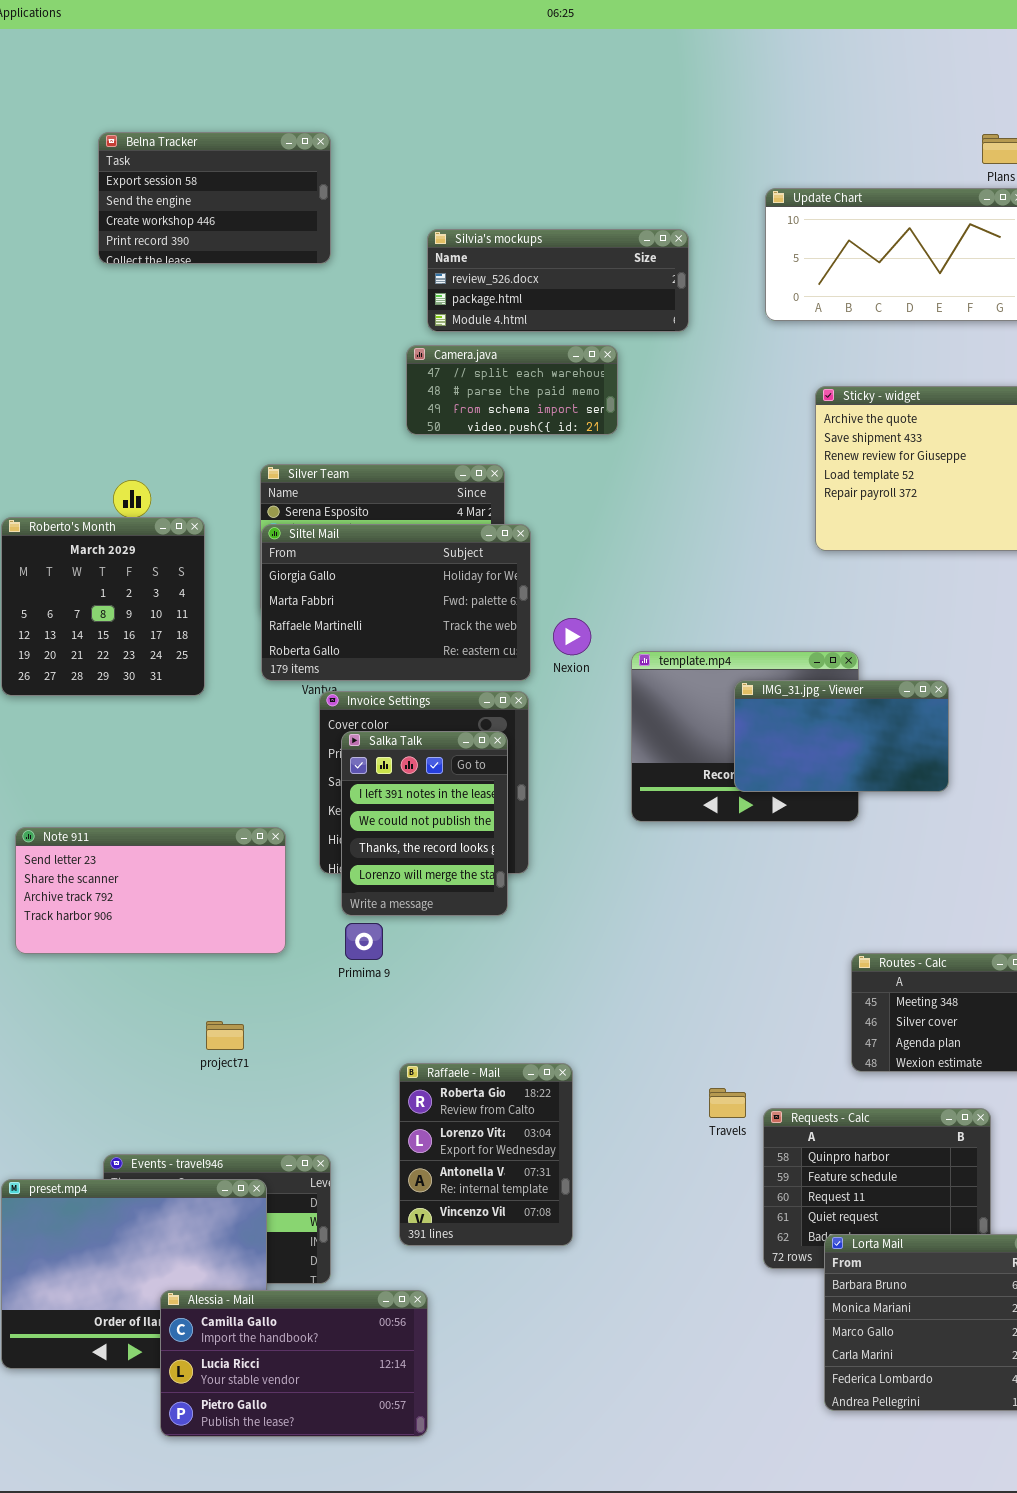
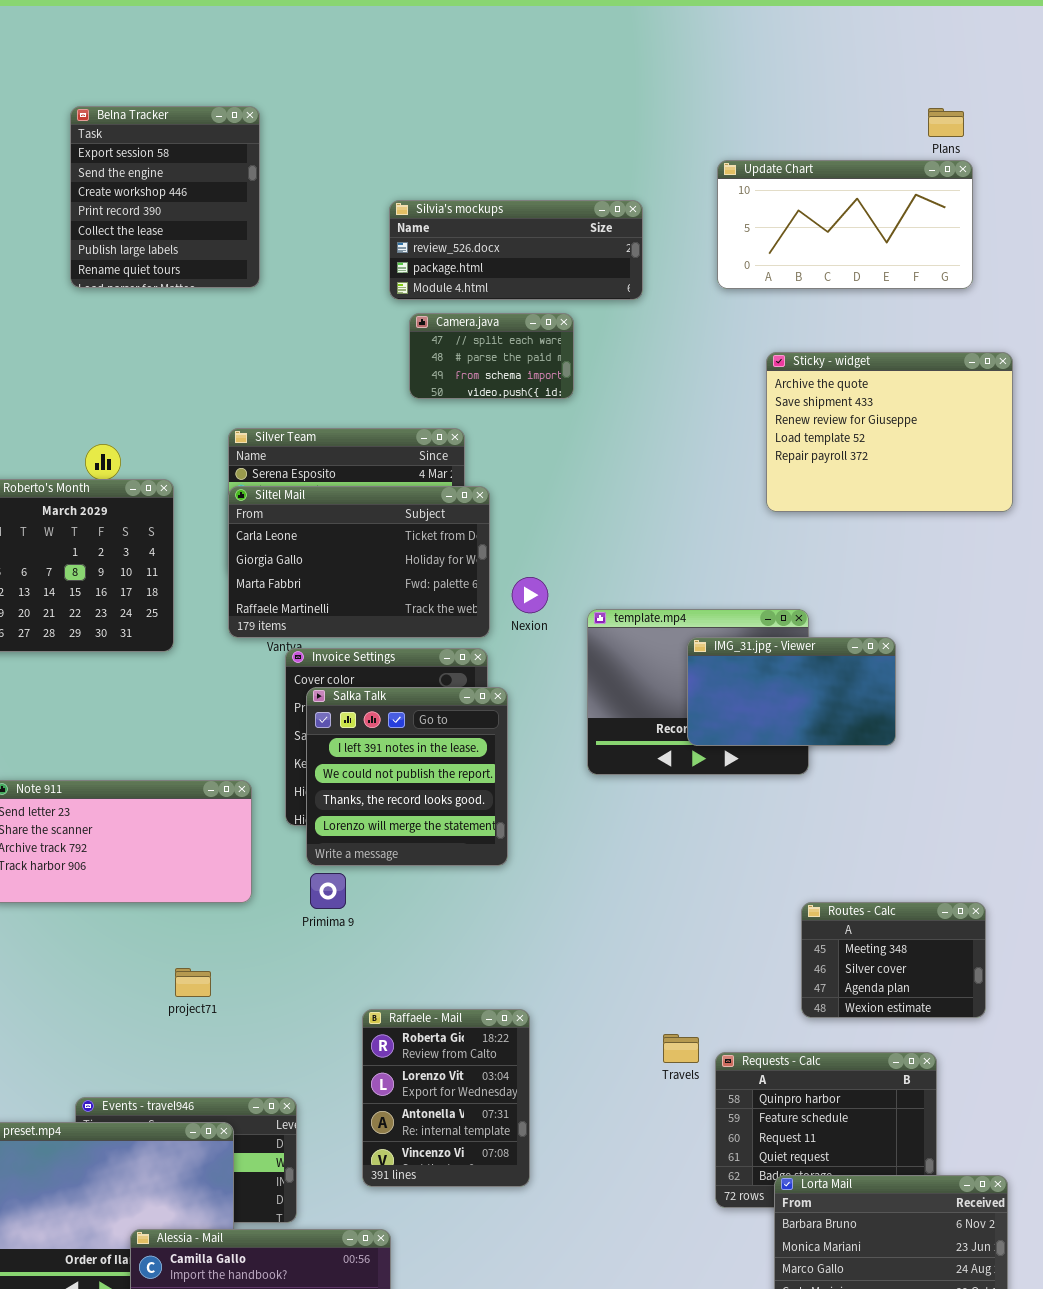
Belna Tracker: [98,132,331,264] -> [70,106,260,288], resized
Camera.java: [406,345,618,435] -> [409,313,574,399], resized
Siltel Mail: [261,524,531,681] -> [228,486,490,638], scrolled up 1 row
Salka Talk: [341,731,508,916] -> [306,687,508,866], resized

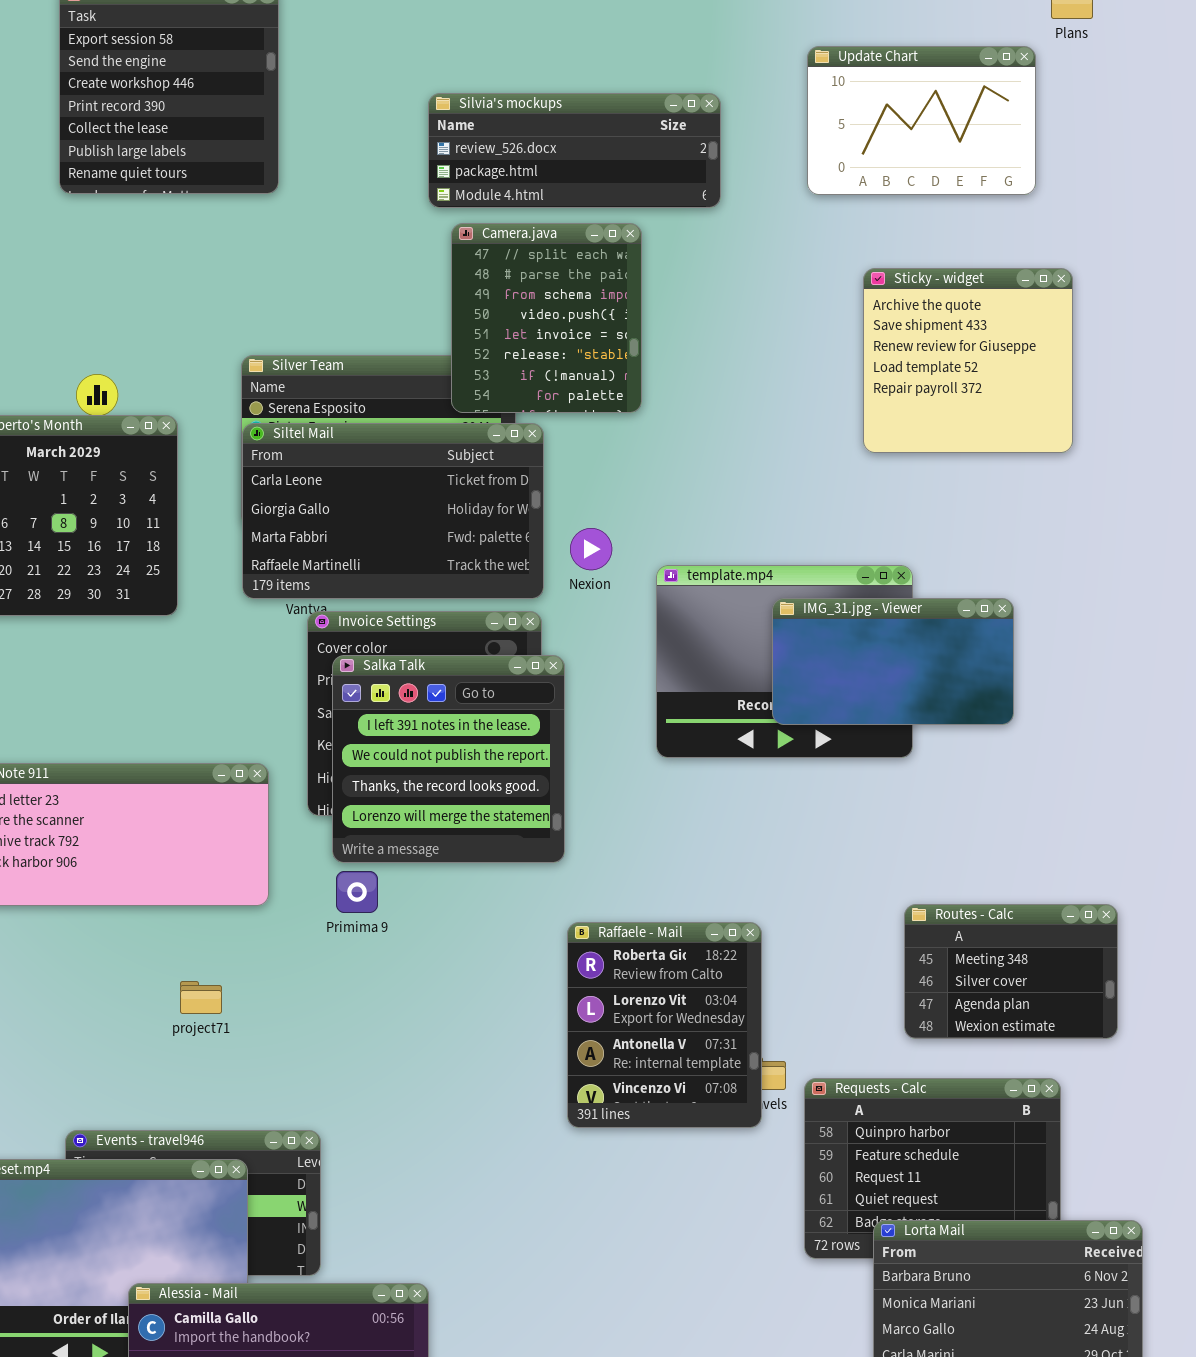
Update Chart: [717,160,973,289] -> [807,46,1036,195], resized
Camera.java: [409,313,574,399] -> [451,223,642,413], resized
Sticky - widget: [766,352,1013,512] -> [863,268,1073,453], resized
Raffaele - Mail: [362,1009,530,1187] -> [567,922,762,1128], moved

